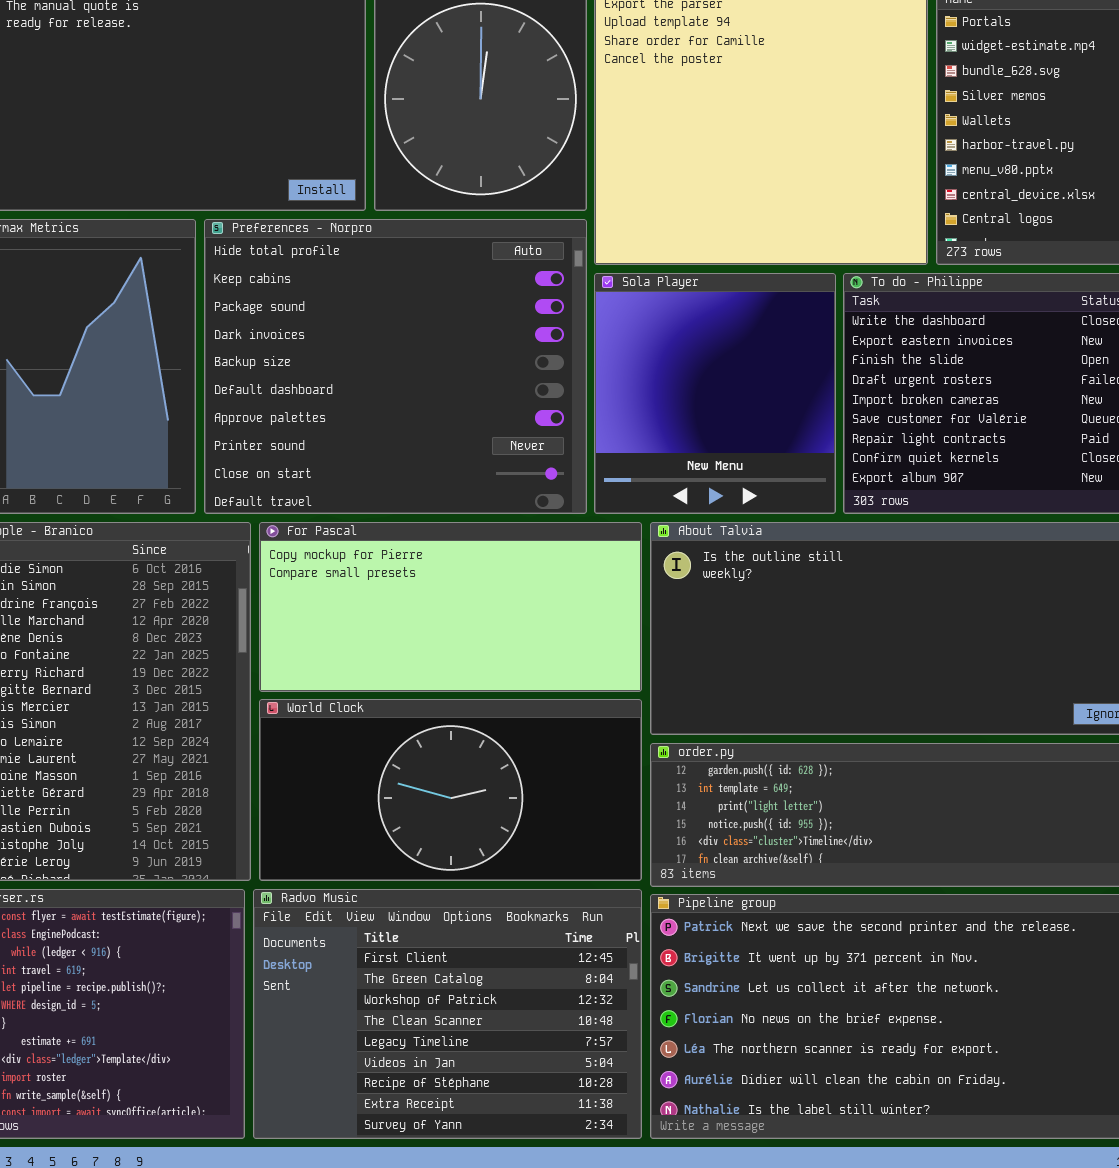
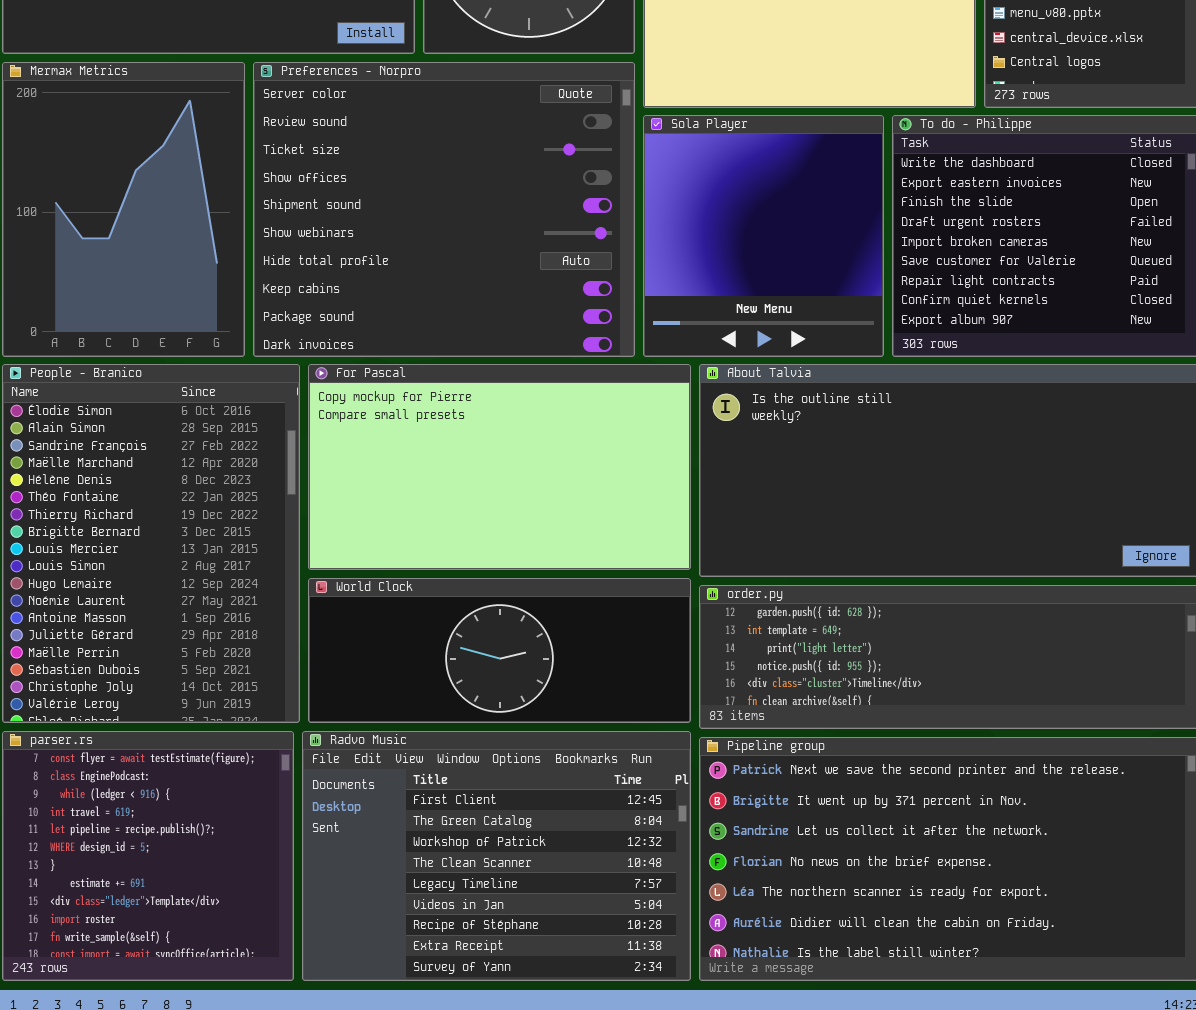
Preferences - Norpro: [204,219,587,514] -> [253,62,635,357], scrolled up 6 rows
For Pascal: [259,522,642,692] -> [308,364,691,570], resized
World Clock: [259,699,642,881] -> [308,578,691,723], resized

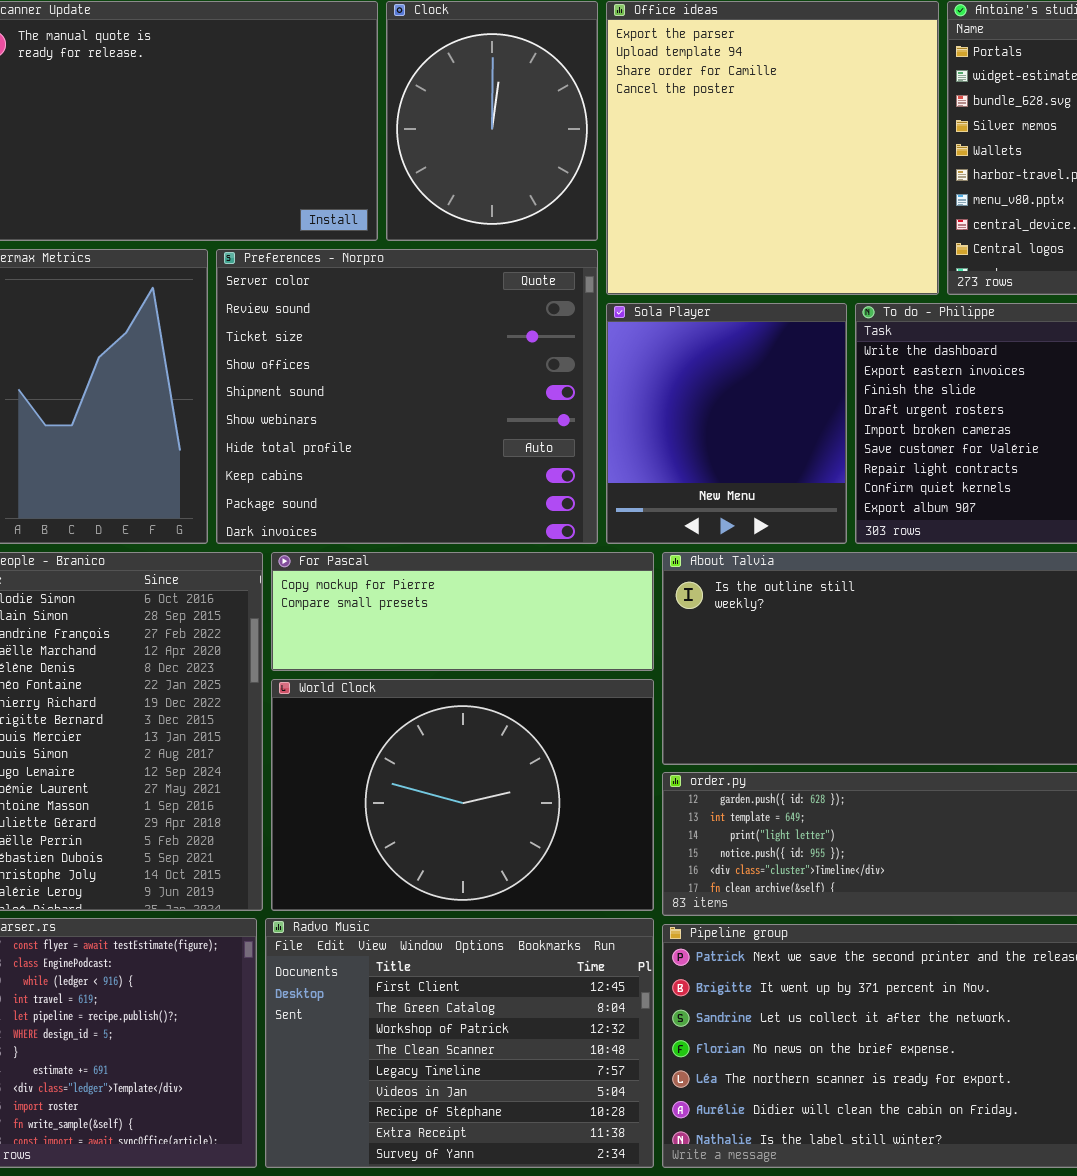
For Pascal: [308,364,691,570] -> [271,552,654,671], resized
World Clock: [308,578,691,723] -> [271,679,654,911], resized

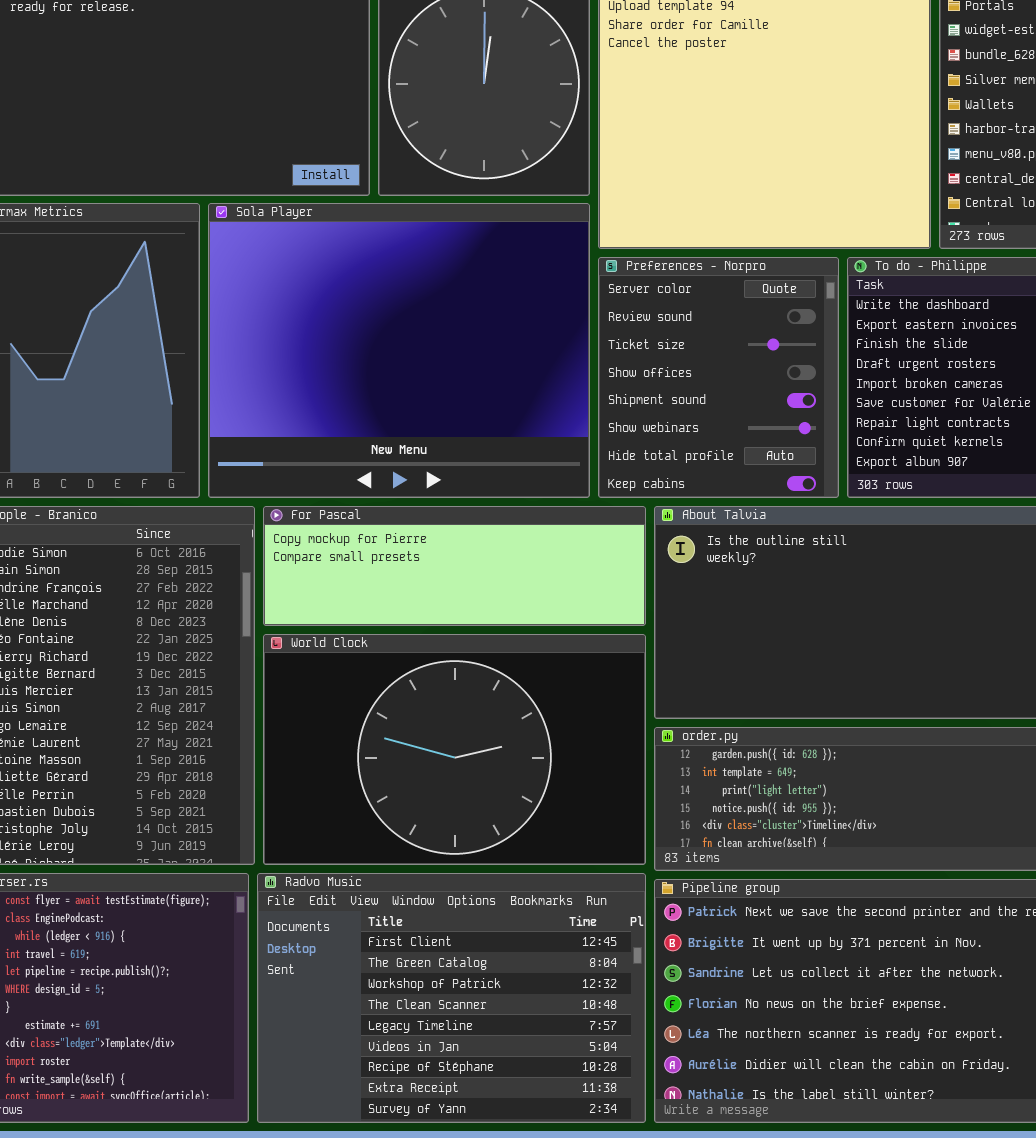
Preferences - Norpro: [216,249,598,544] -> [598,257,839,498], moved, resized
Sola Player: [606,303,847,544] -> [208,203,590,498], moved, resized

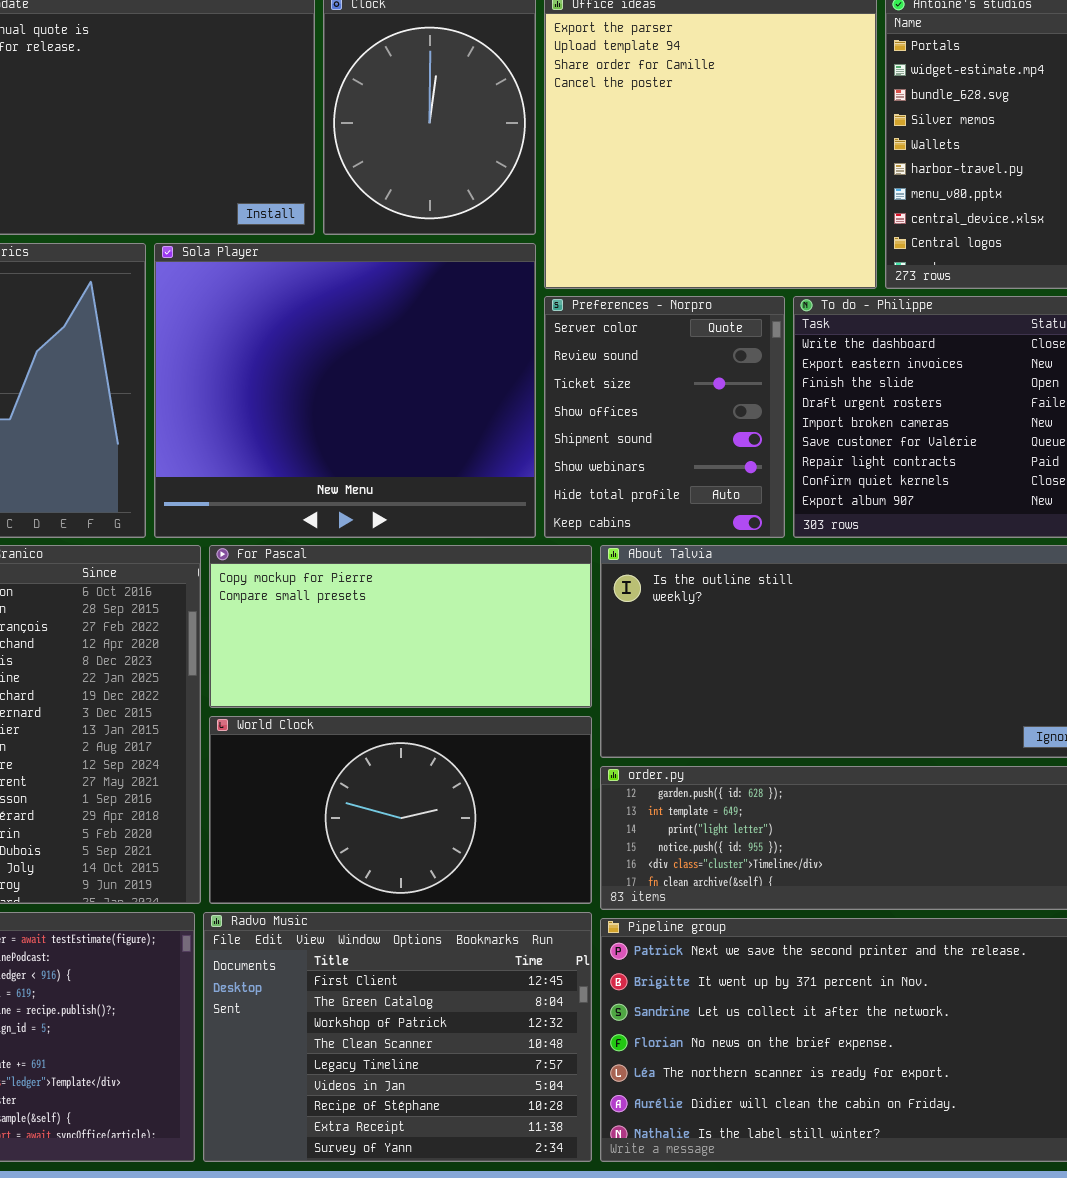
For Pascal: [263,506,646,626] -> [209,545,592,708], resized
World Clock: [263,634,646,865] -> [209,716,592,904], resized

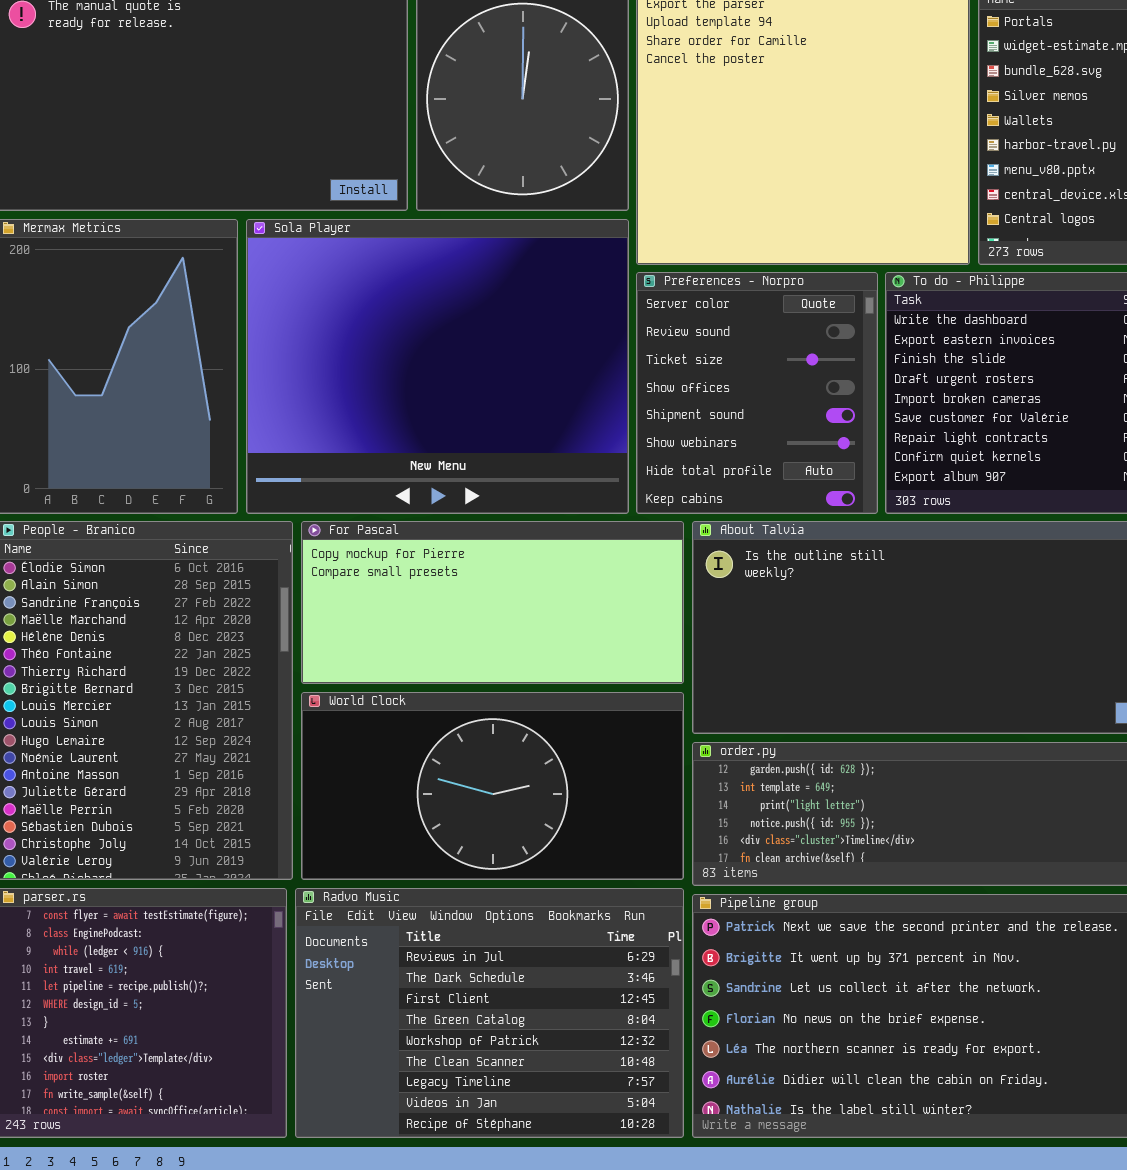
Radvo Music: [203,912,592,1162] -> [295,888,684,1138], scrolled up 2 rows

